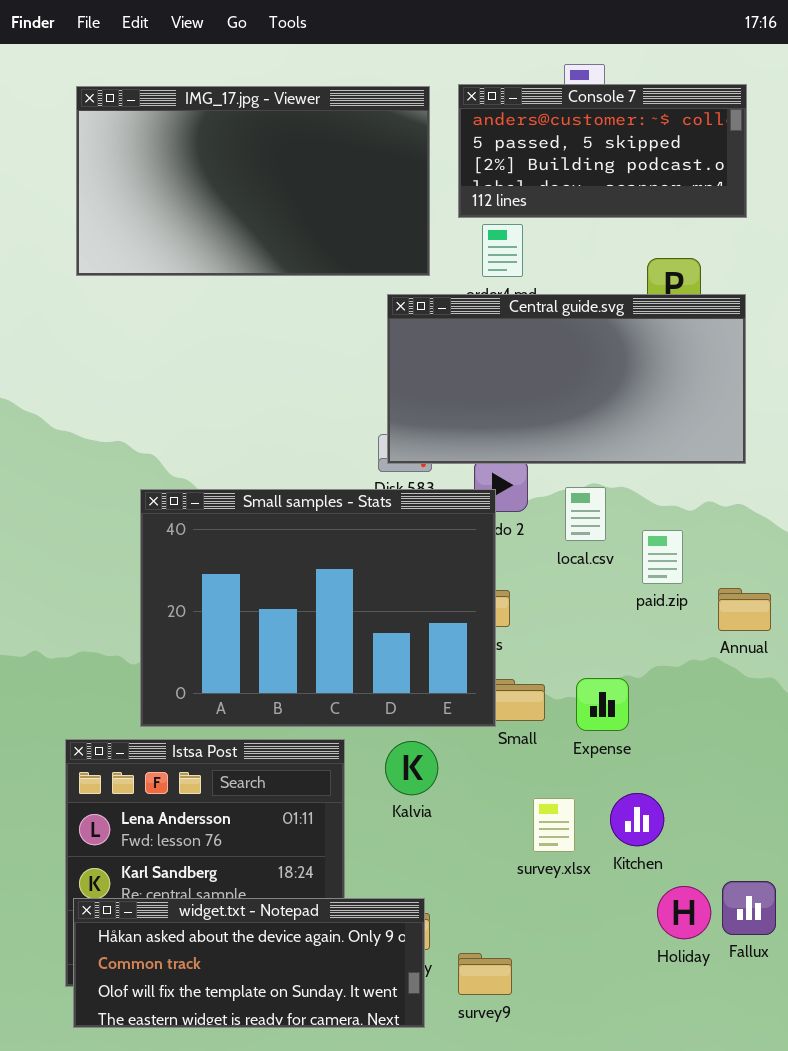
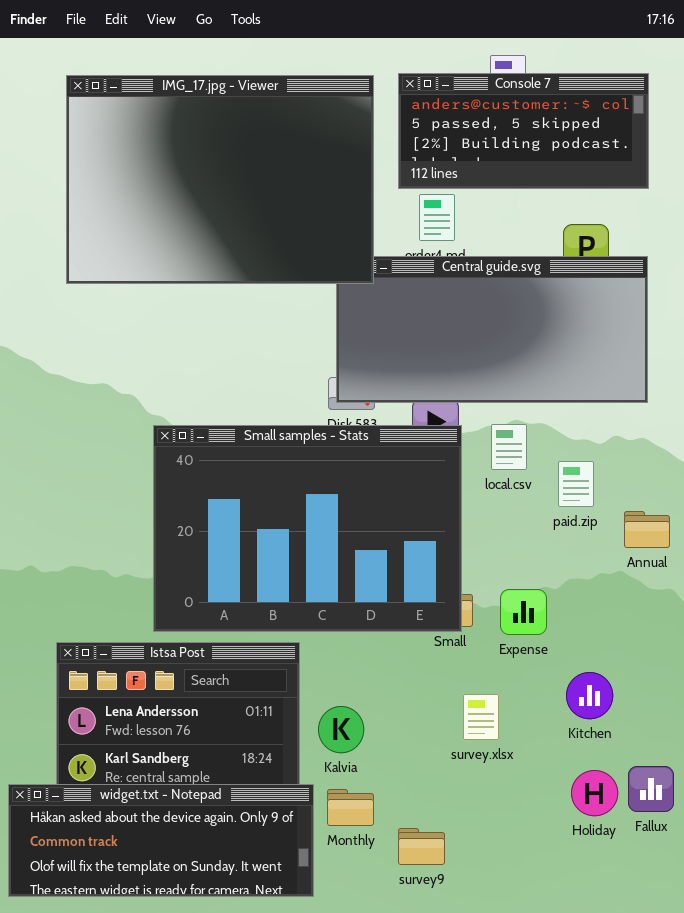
IMG_17.jpg - Viewer: [76,86,430,276] -> [66,75,374,284], resized
Small samples - Stats: [140,489,496,727] -> [153,425,462,632], moved
Kalvia: [385,741,438,795] -> [318,706,364,753], moved
Kitchen: [610,793,664,846] -> [566,672,613,719], moved
widget.txt - Notepad: [73,898,425,1028] -> [8,784,314,897], moved

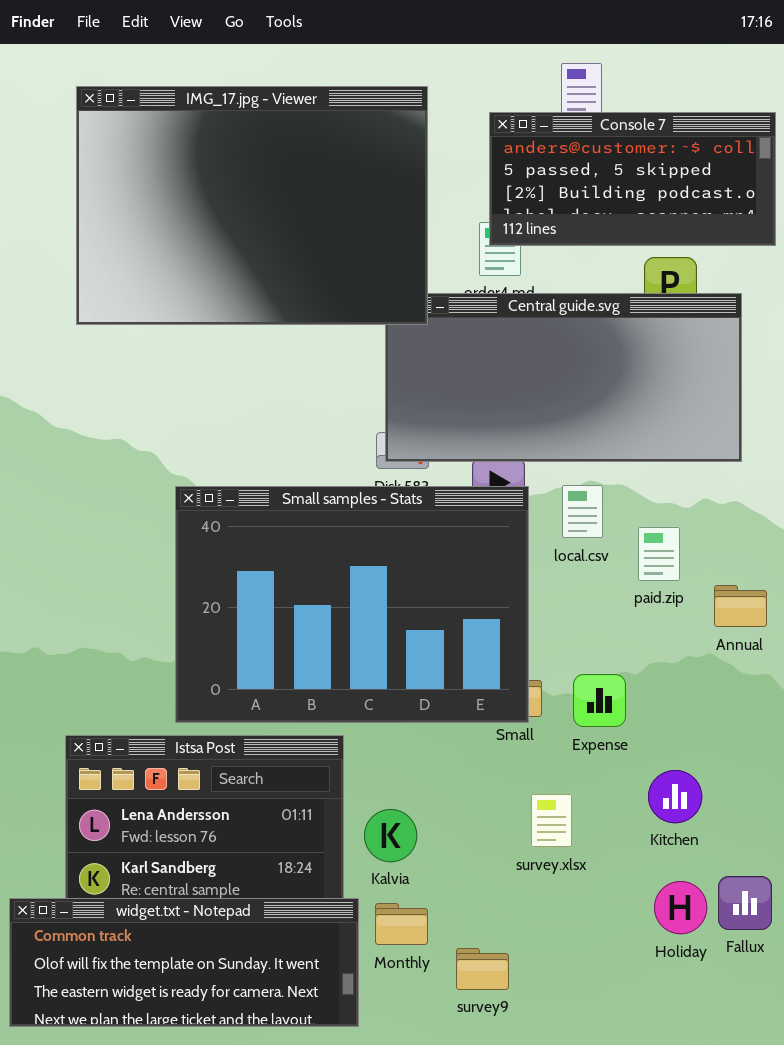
Console 7: [398,73,649,189] -> [489,112,776,246], moved
widget.txt - Notepad: [8,784,314,897] -> [9,898,359,1027], scrolled down 1 row

